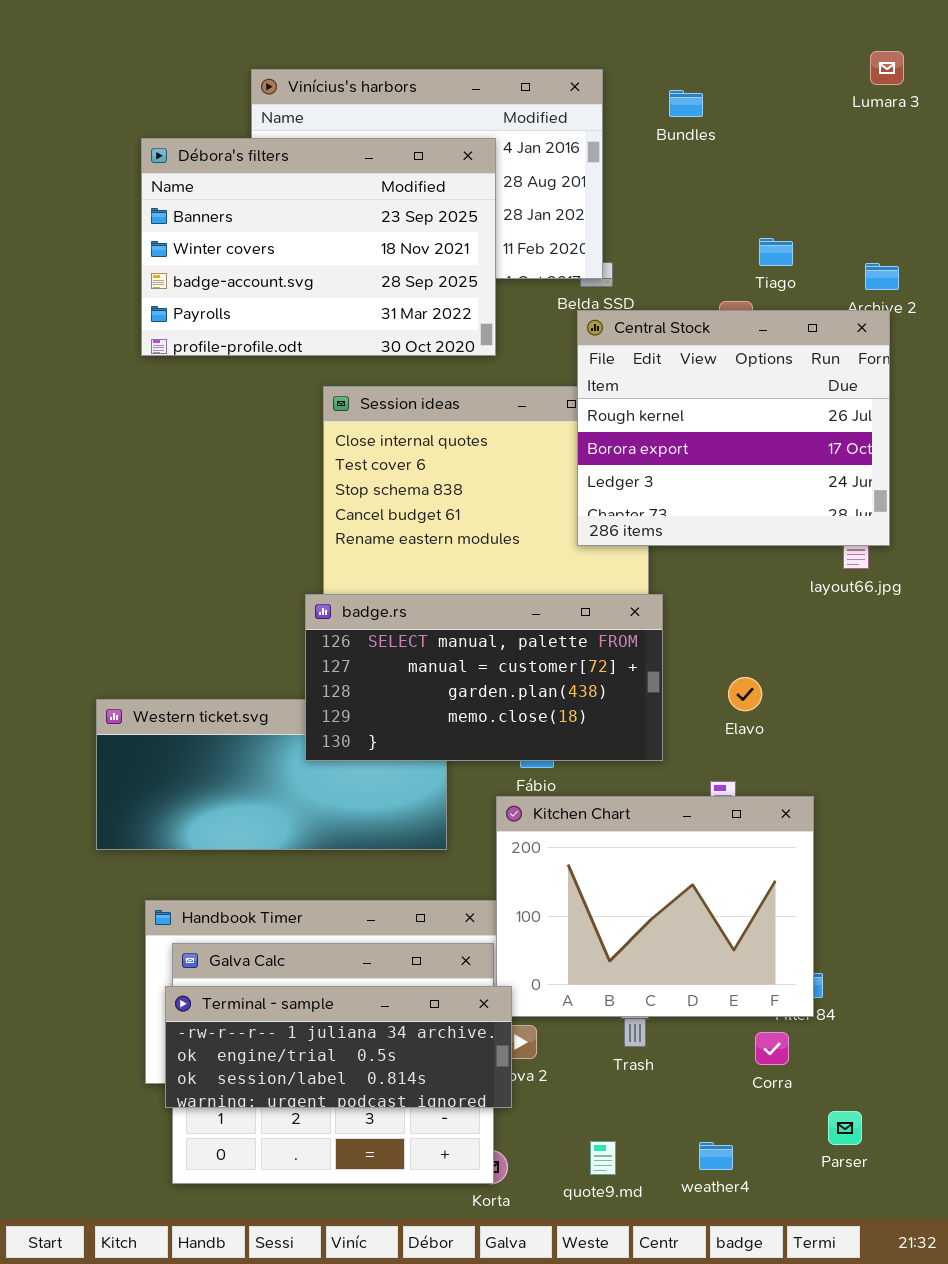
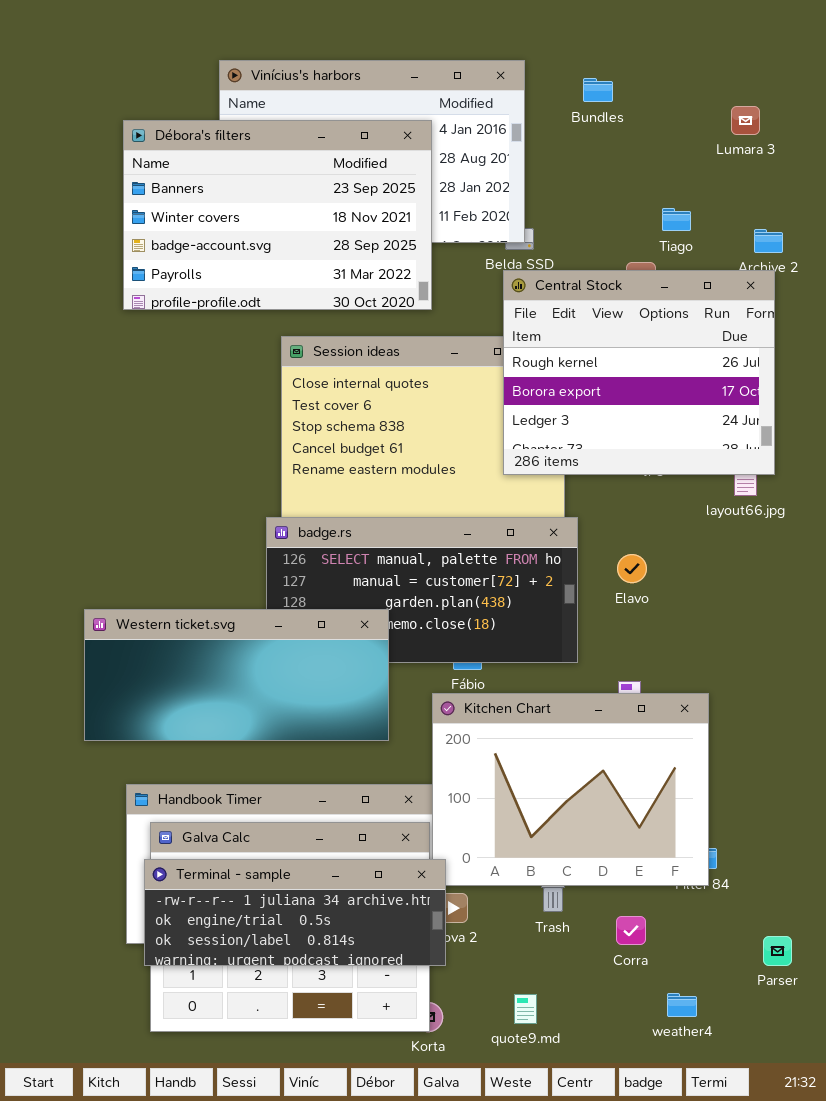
Lumara 3: [870,51,904,85] -> [731,106,760,135], moved
Elavo: [728,677,762,711] -> [617,554,647,583], moved
Western ticket.svg: [96,699,447,850] -> [84,609,389,741], raised
Corra: [755,1032,789,1065] -> [616,916,646,945], moved
Parser: [828,1111,862,1145] -> [763,936,792,966], moved
weather4: [699,1142,733,1170] -> [667,993,697,1017], moved

